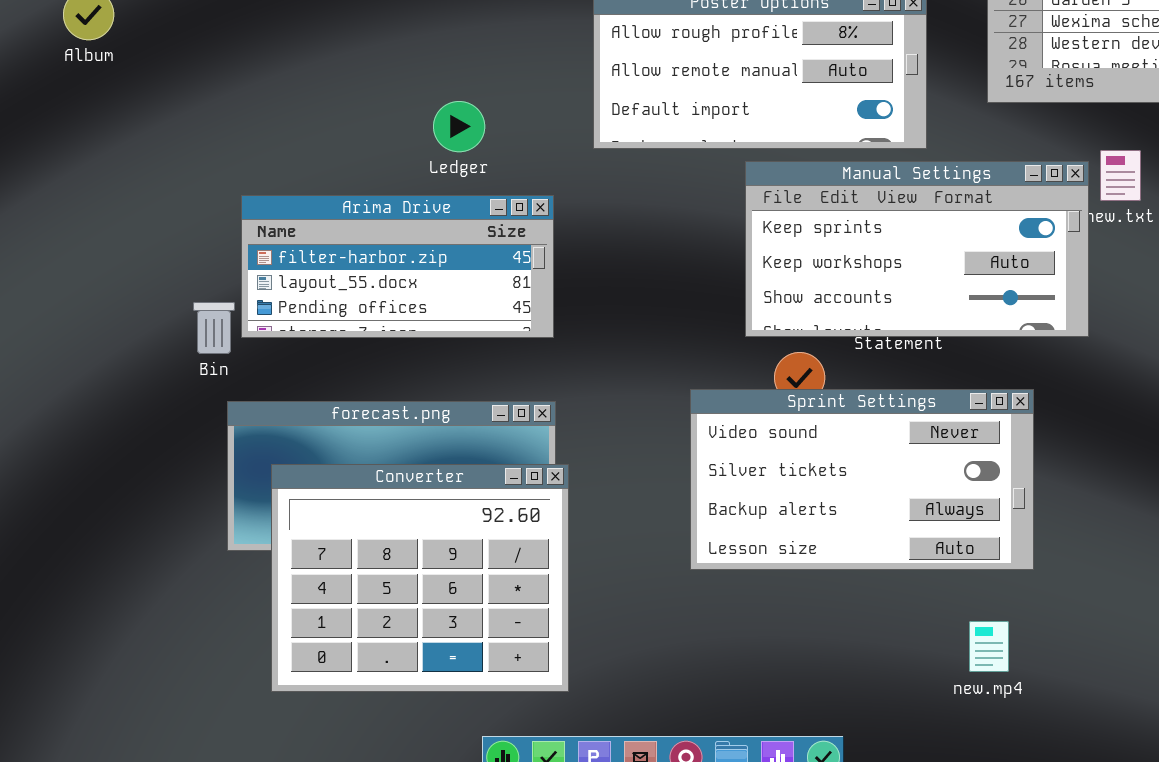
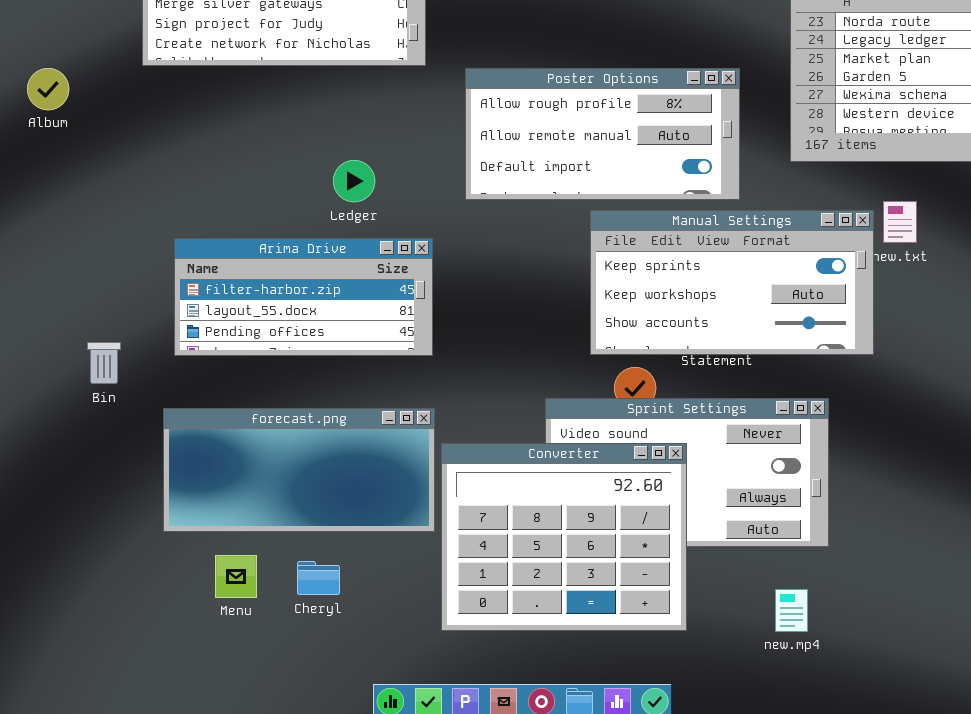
Bin: [193,302,235,354] -> [87,342,121,384], moved
Converter: [271,464,569,692] -> [441,443,687,631], moved

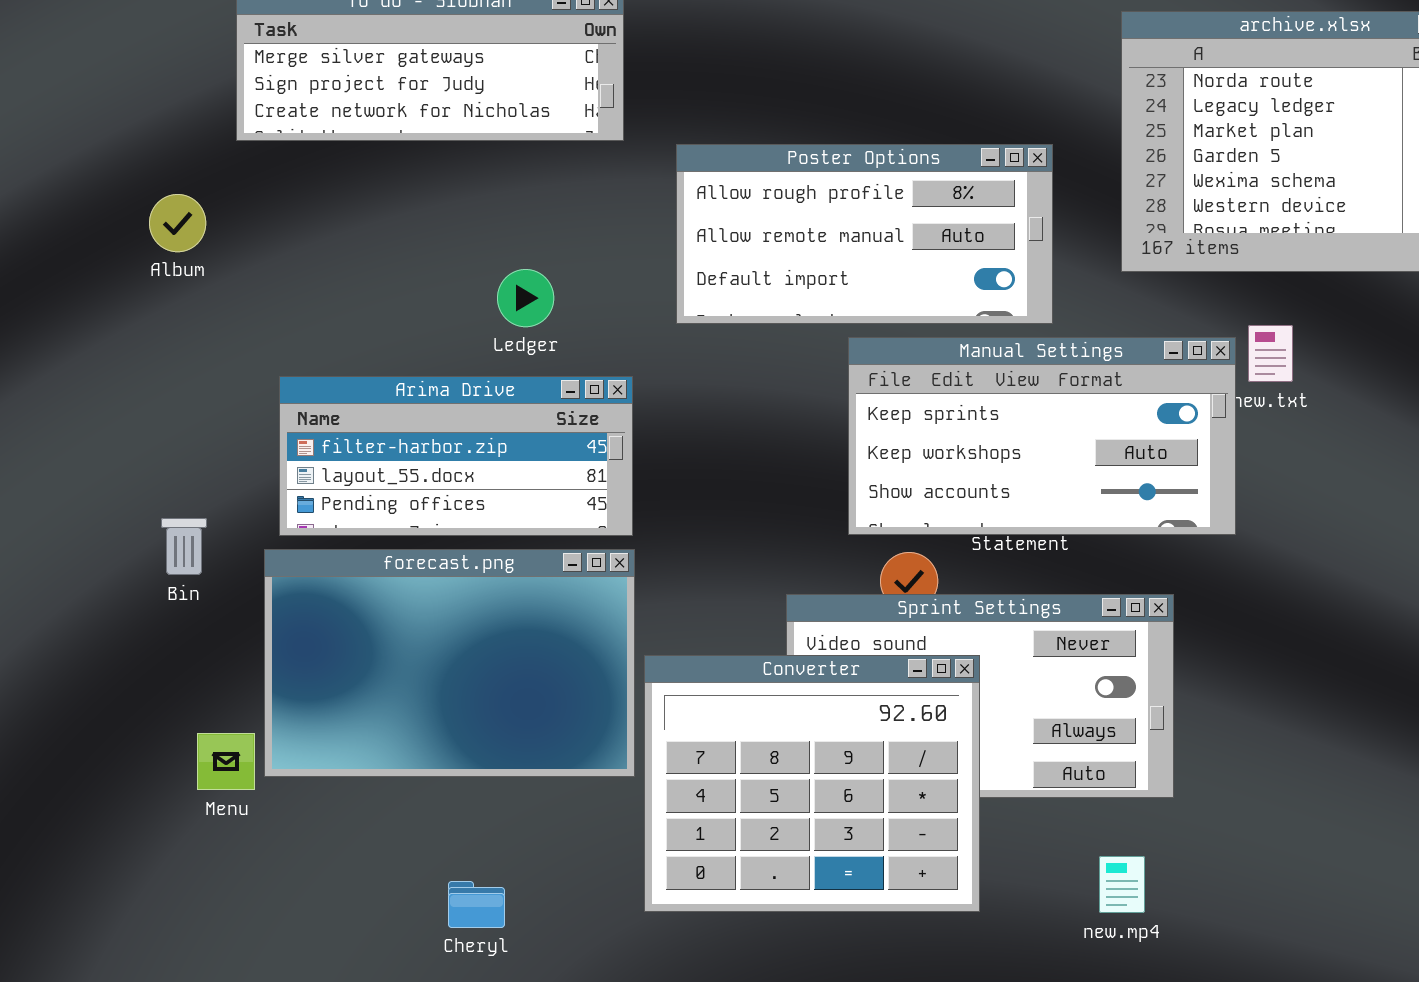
Album: [27,68,69,110] -> [149,194,206,252], moved
forecast.png: [163,408,435,532] -> [264,549,635,777], resized
Menu: [215,555,257,598] -> [197,733,255,790], moved
Cheryl: [297,561,340,595] -> [448,881,505,928], moved

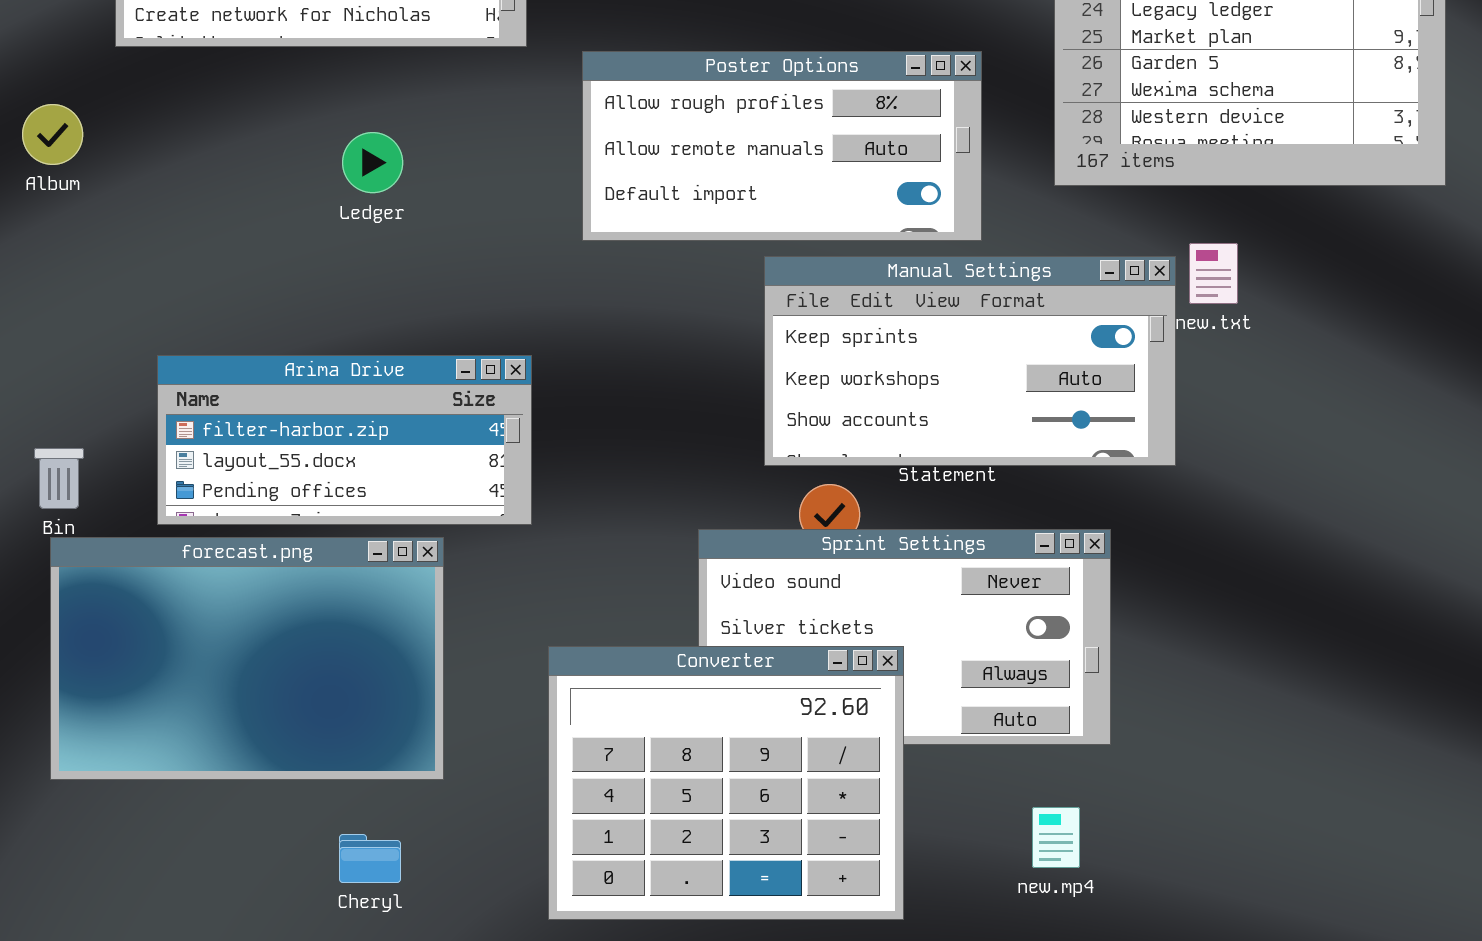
Ledger: [497,269,554,327] -> [342,132,403,193], moved
Arima Drive: [279,376,633,536] -> [157,355,532,525], moved
forecast.png: [264,549,635,777] -> [50,537,444,780], moved
Converter: [644,655,980,912] -> [548,646,904,920], moved

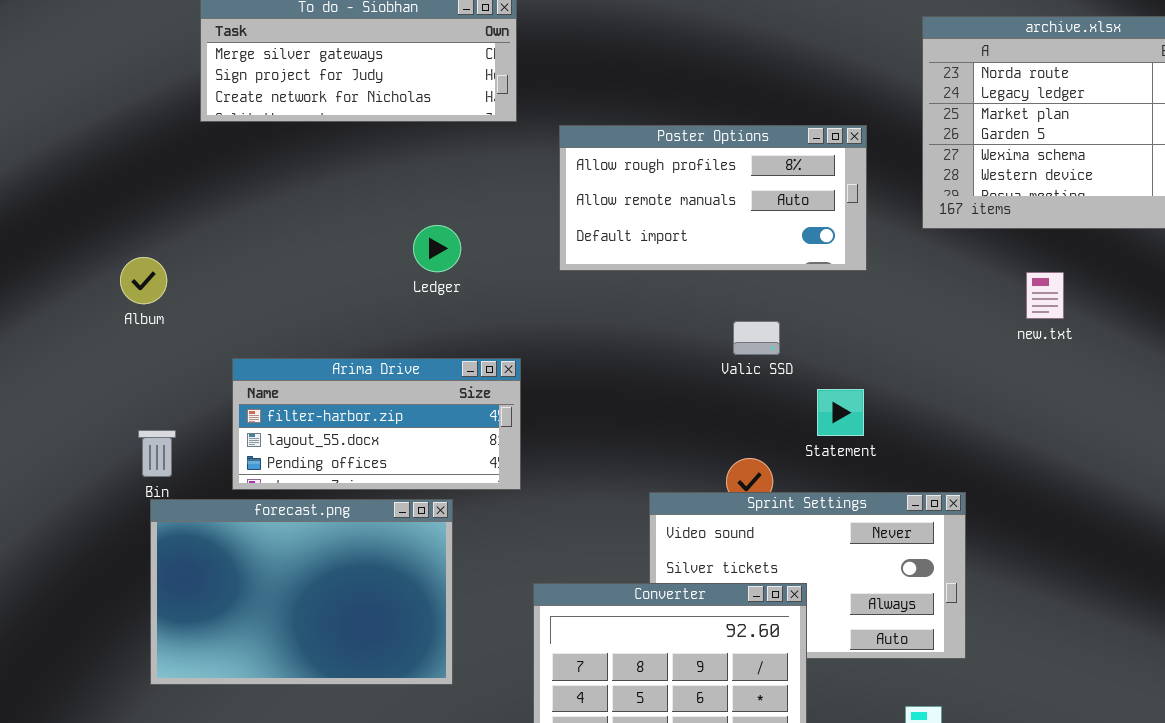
Album: [22,104,83,165] -> [120,257,167,304], moved
Ledger: [342,132,403,193] -> [413,225,461,272], moved
Manual Settings: [764,256,1176,466] -> none, closed

